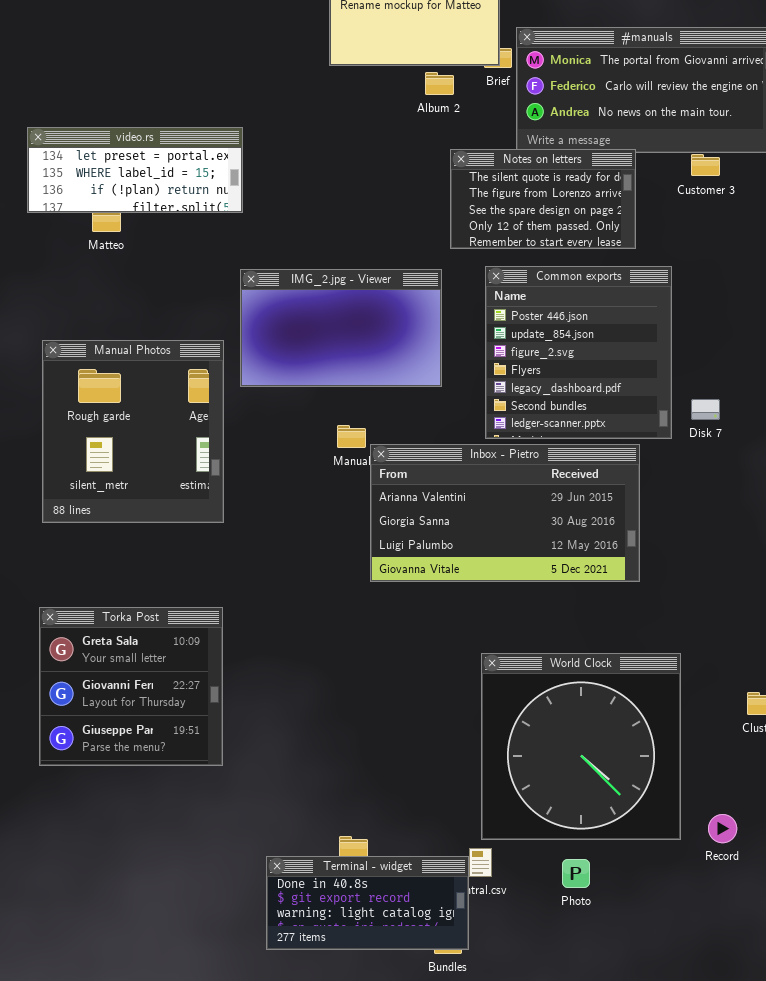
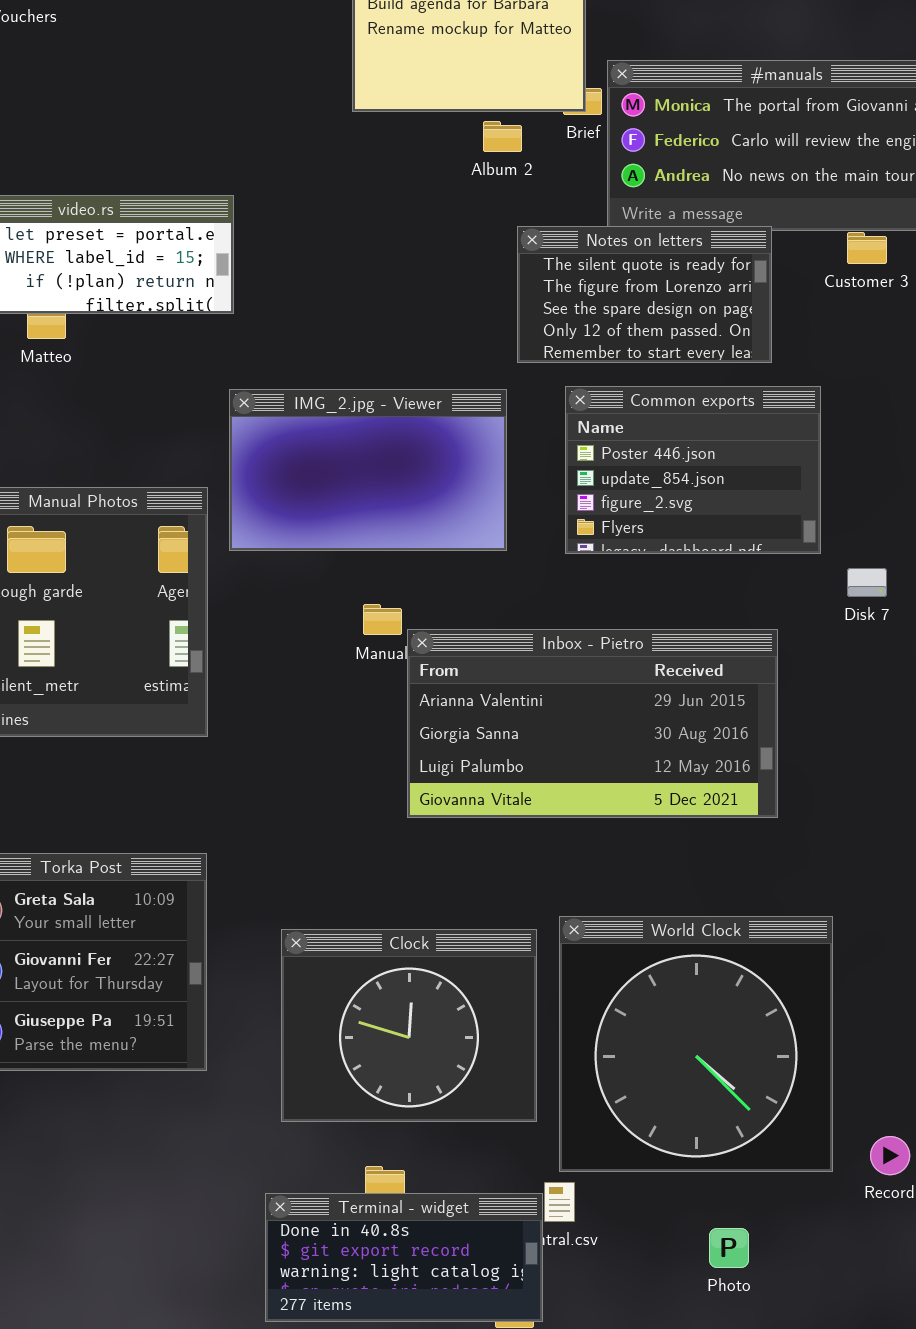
Common exports: [485,266,672,439] -> [565,386,821,554], resized
Clock: none -> [281,929,537,1122], opened
Photo: [562,859,590,888] -> [709,1228,749,1268], moved

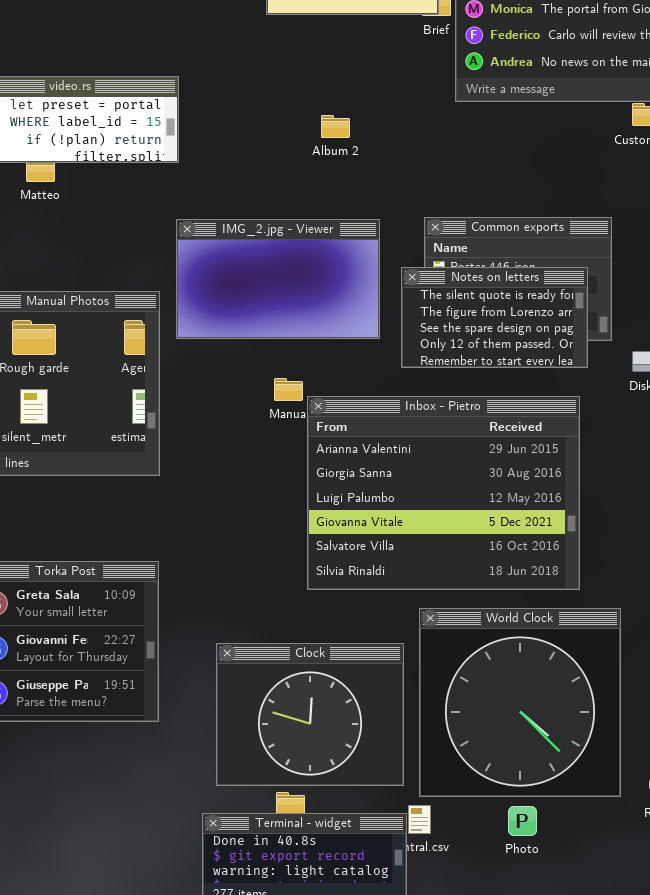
Album 2: [483,121,522,152] -> [321,115,350,138], moved
Notes on letters: [517,226,772,363] -> [401,267,588,368], moved
Inbox - Pietro: [407,629,778,818] -> [307,396,580,590], resized
Clock: [281,929,537,1122] -> [216,643,404,786], moved
Photo: [709,1228,749,1268] -> [508,806,537,836], moved

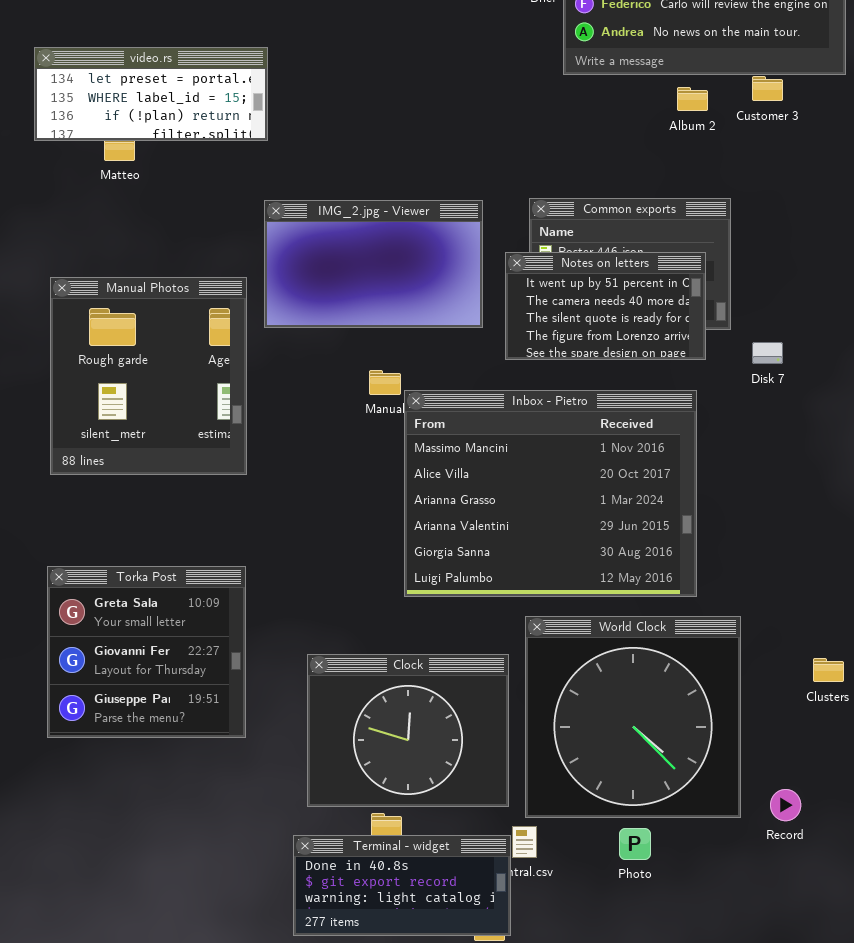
Album 2: [321,115,350,138] -> [677,87,708,111], moved
Notes on letters: [401,267,588,368] -> [505,252,706,360], scrolled up 2 rows
Inbox - Pietro: [307,396,580,590] -> [404,390,697,597], scrolled up 3 rows

